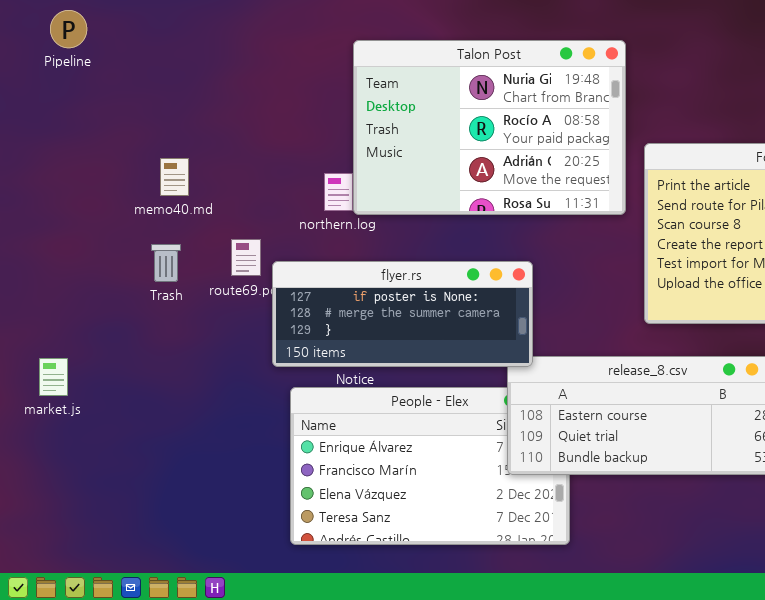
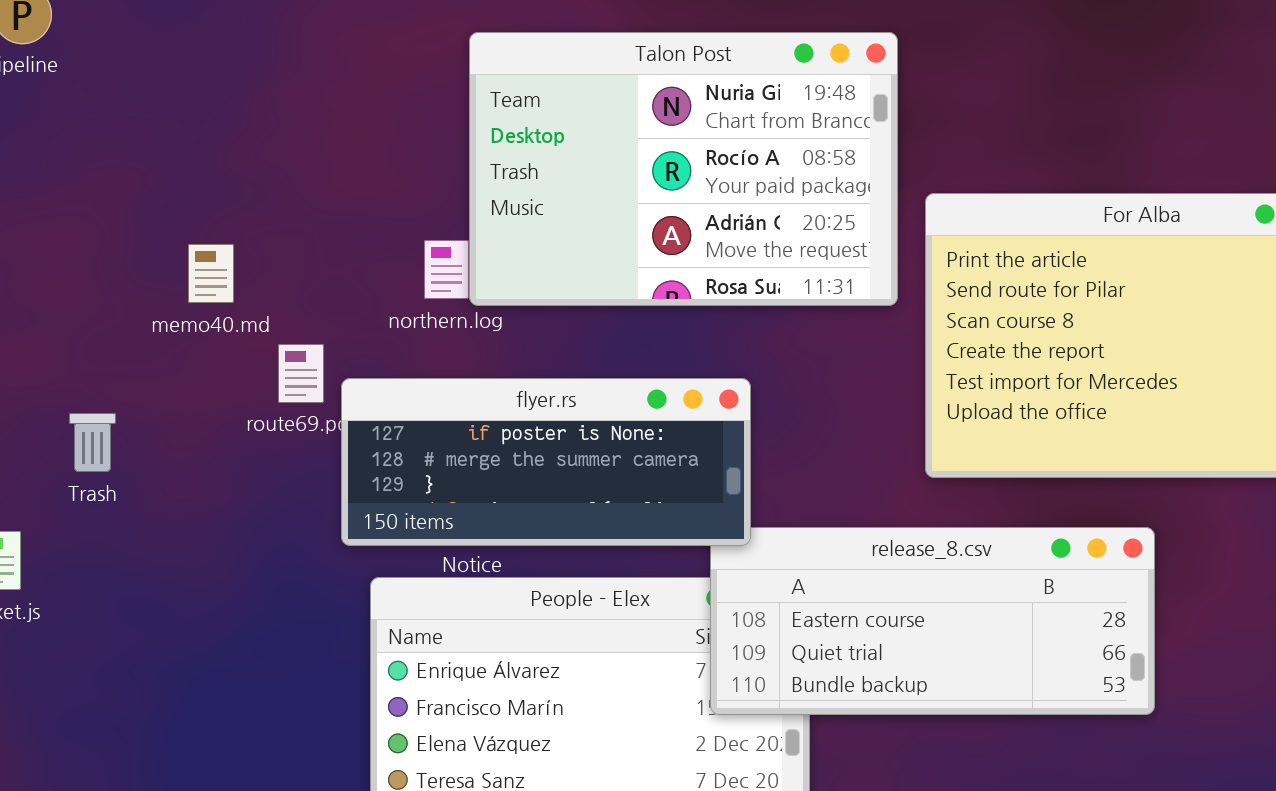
memo40.md: [160,158,189,196] -> [188,244,234,303], moved
Trash: [151,244,181,282] -> [69,413,116,472], moved

